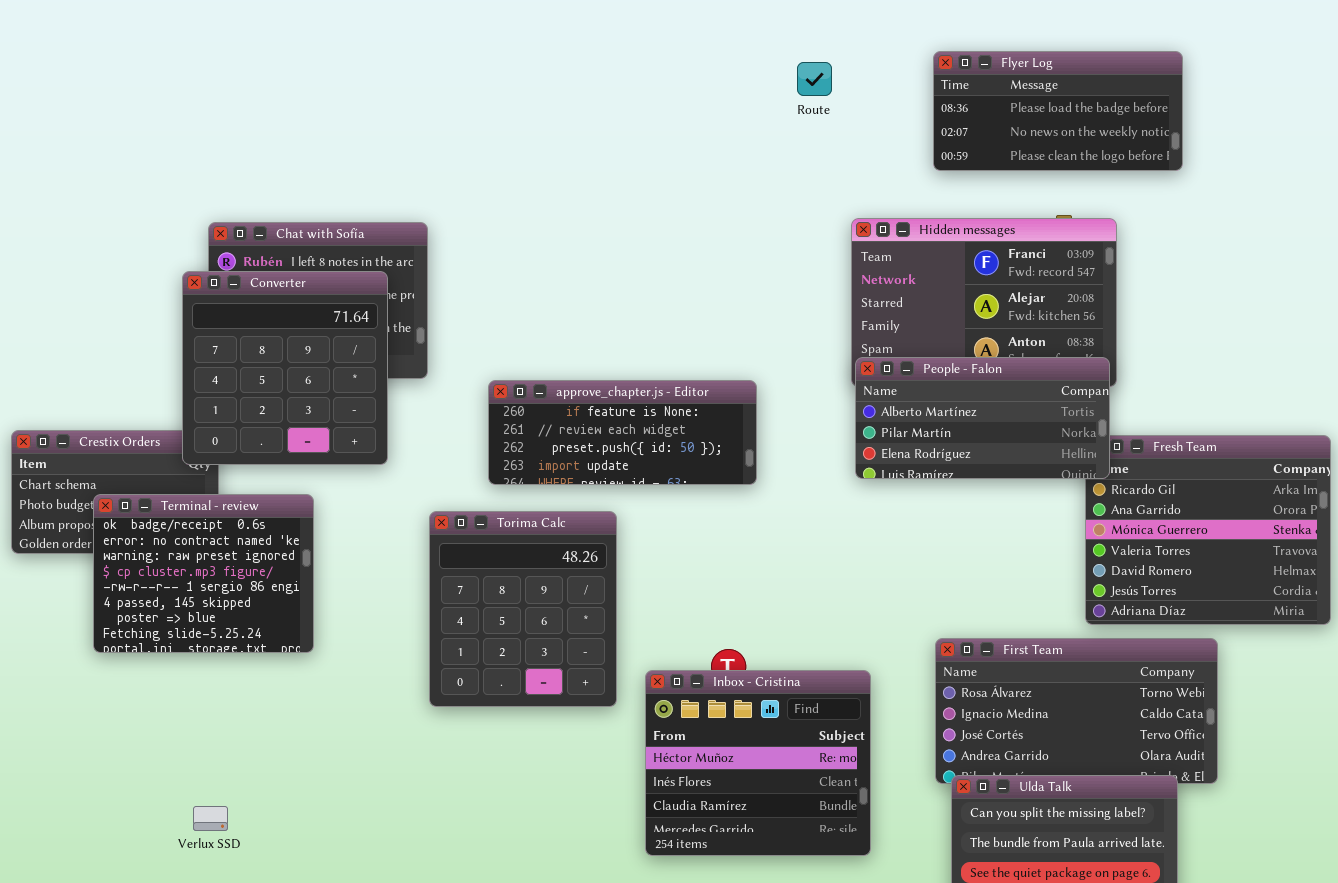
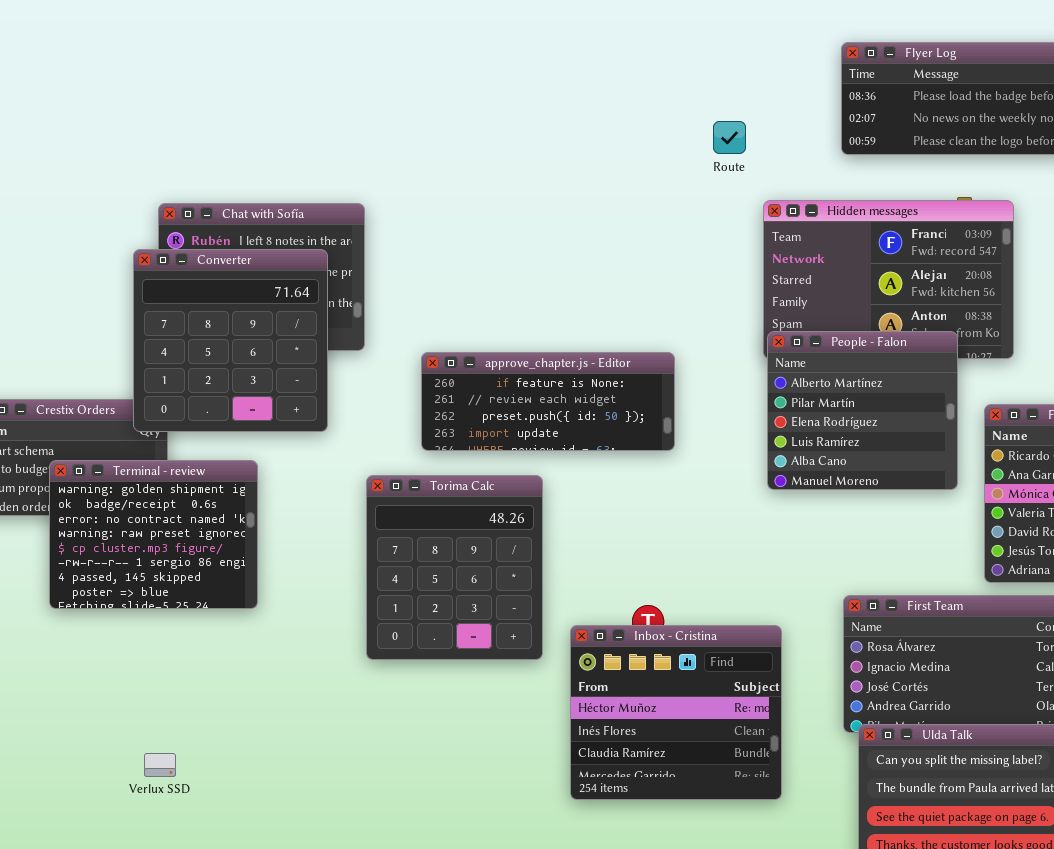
Route: [797,62,832,96] -> [713,121,746,154], moved
People - Falon: [855,357,1110,479] -> [767,331,958,490], resized
Terminal - review: [93,494,314,653] -> [49,460,258,609], scrolled up 1 row

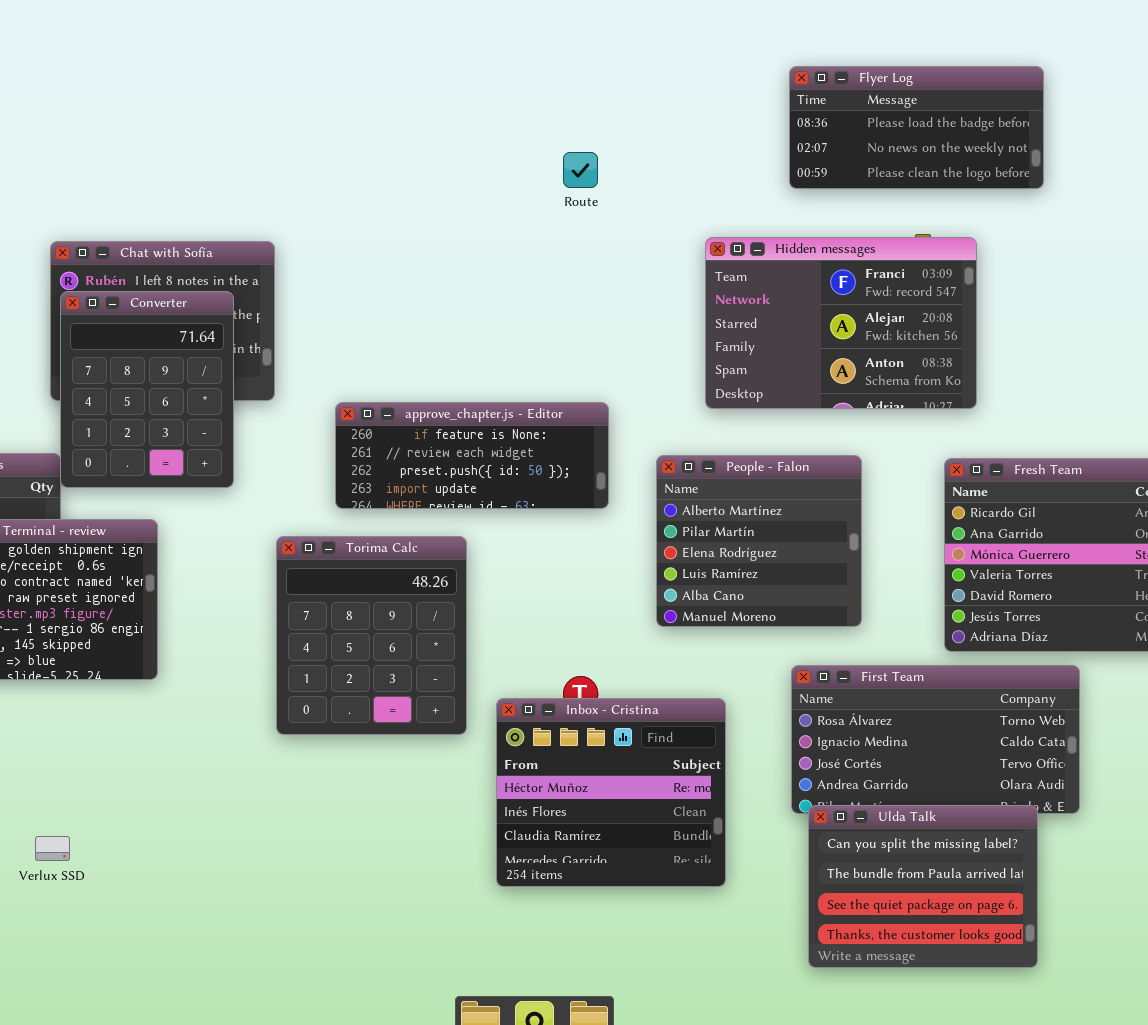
Route: [713,121,746,154] -> [563,152,598,188], moved
Converter: [133,249,328,432] -> [60,291,234,488], resized
People - Falon: [767,331,958,490] -> [656,455,862,627], moved

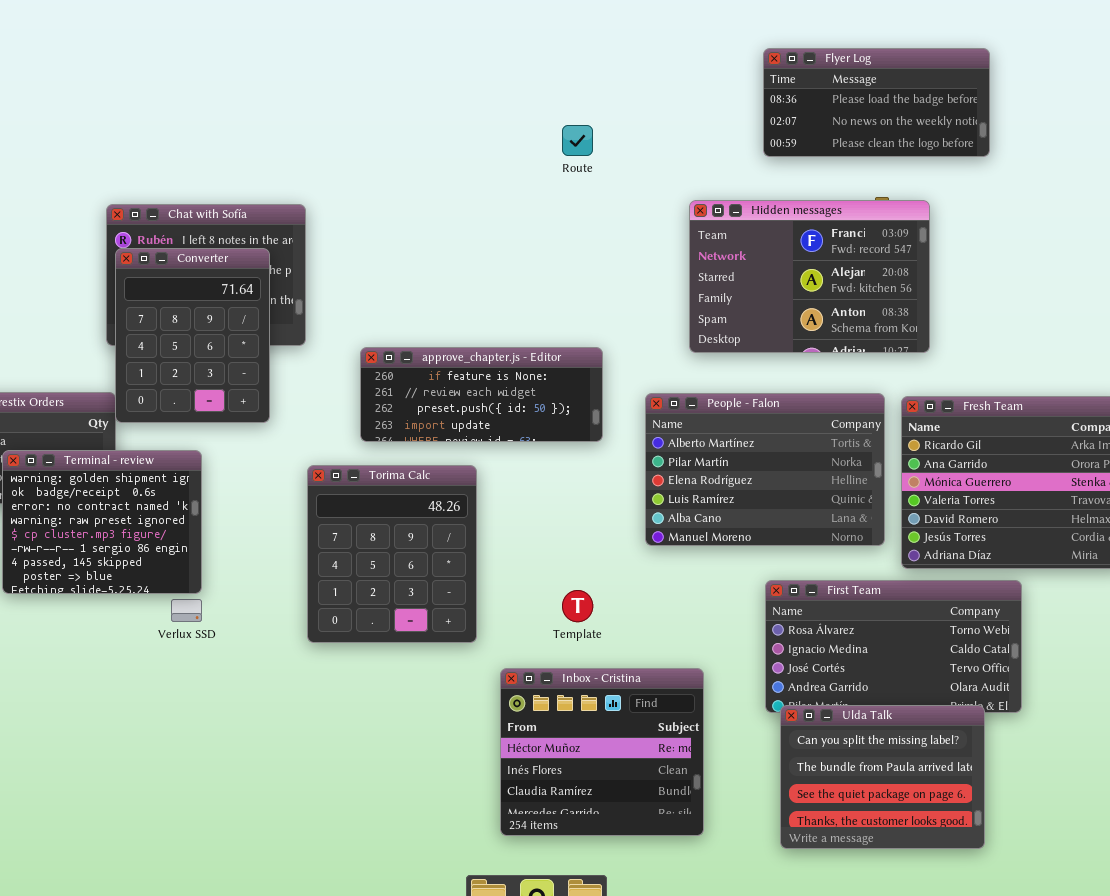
People - Falon: [656,455,862,627] -> [645,393,885,546], resized
Inbox - Cristina: [496,698,726,887] -> [500,668,704,836], moved
Verlux SSD: [35,836,70,861] -> [171,599,202,622], moved

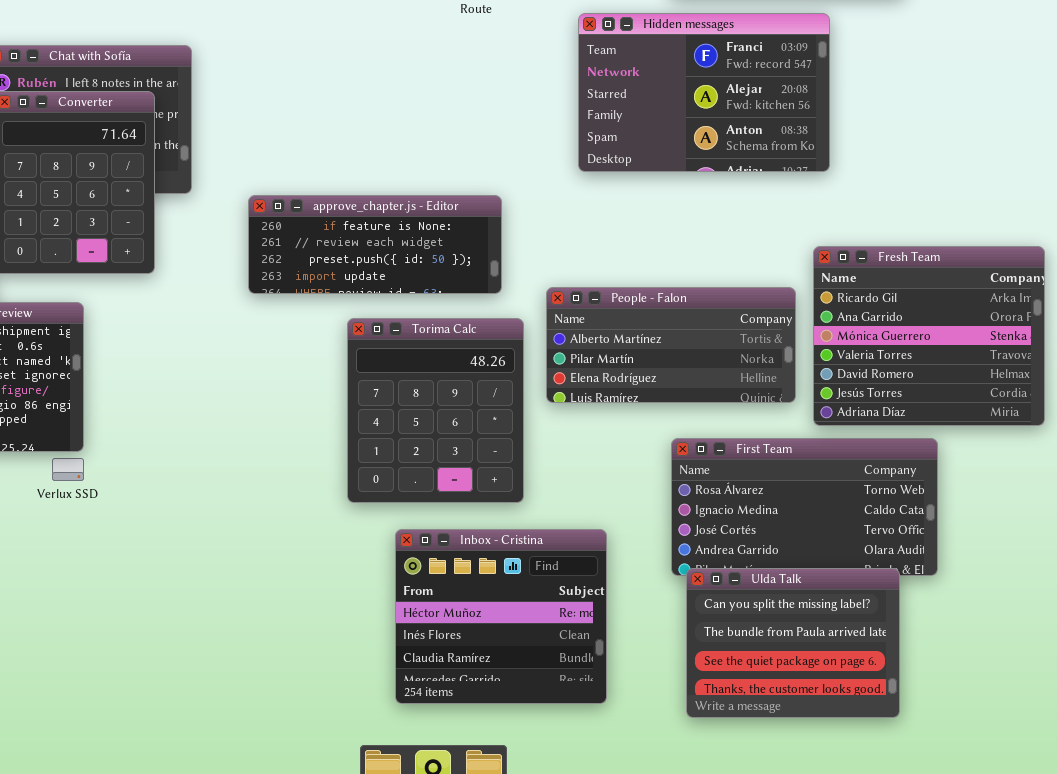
Hidden messages: [689,200,930,353] -> [578,13,830,172], moved
People - Falon: [645,393,885,546] -> [546,287,796,403], resized
Torima Calc: [307,465,477,643] -> [347,318,524,503], moved

